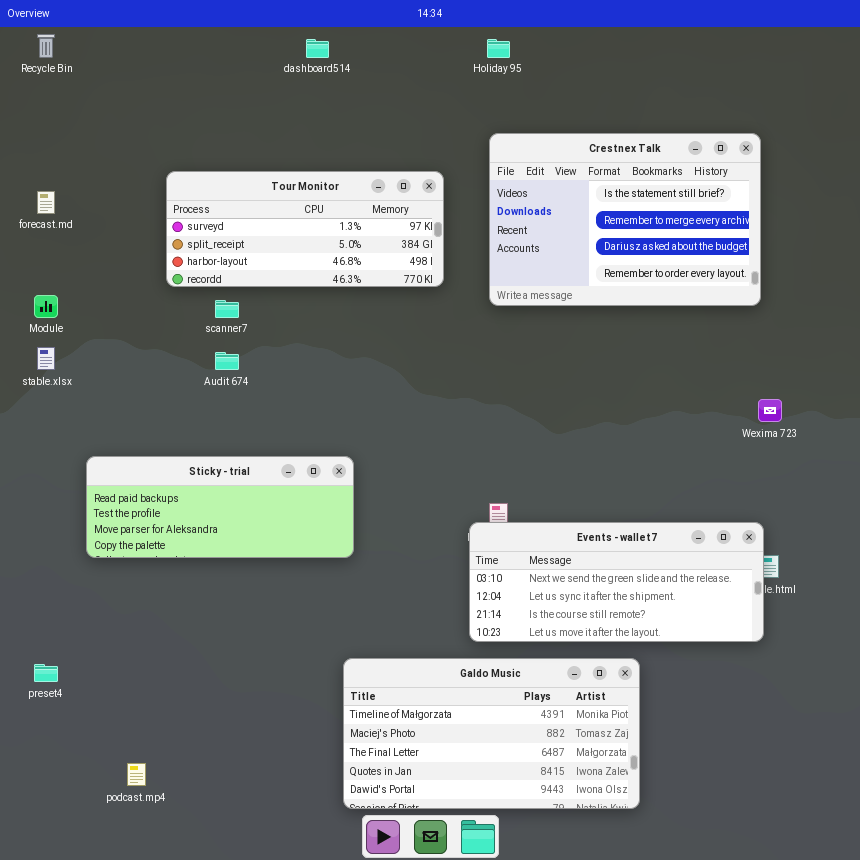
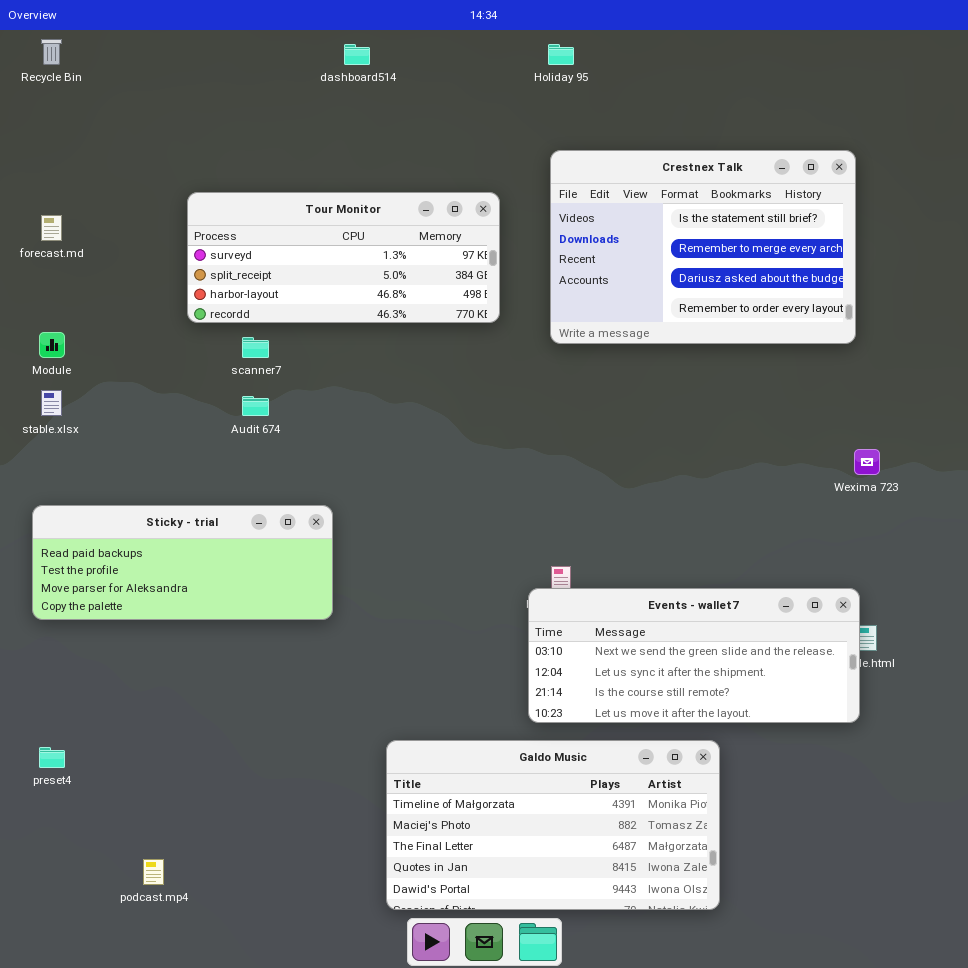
Sticky - trial: [86,456,354,558] -> [32,505,333,620], moved

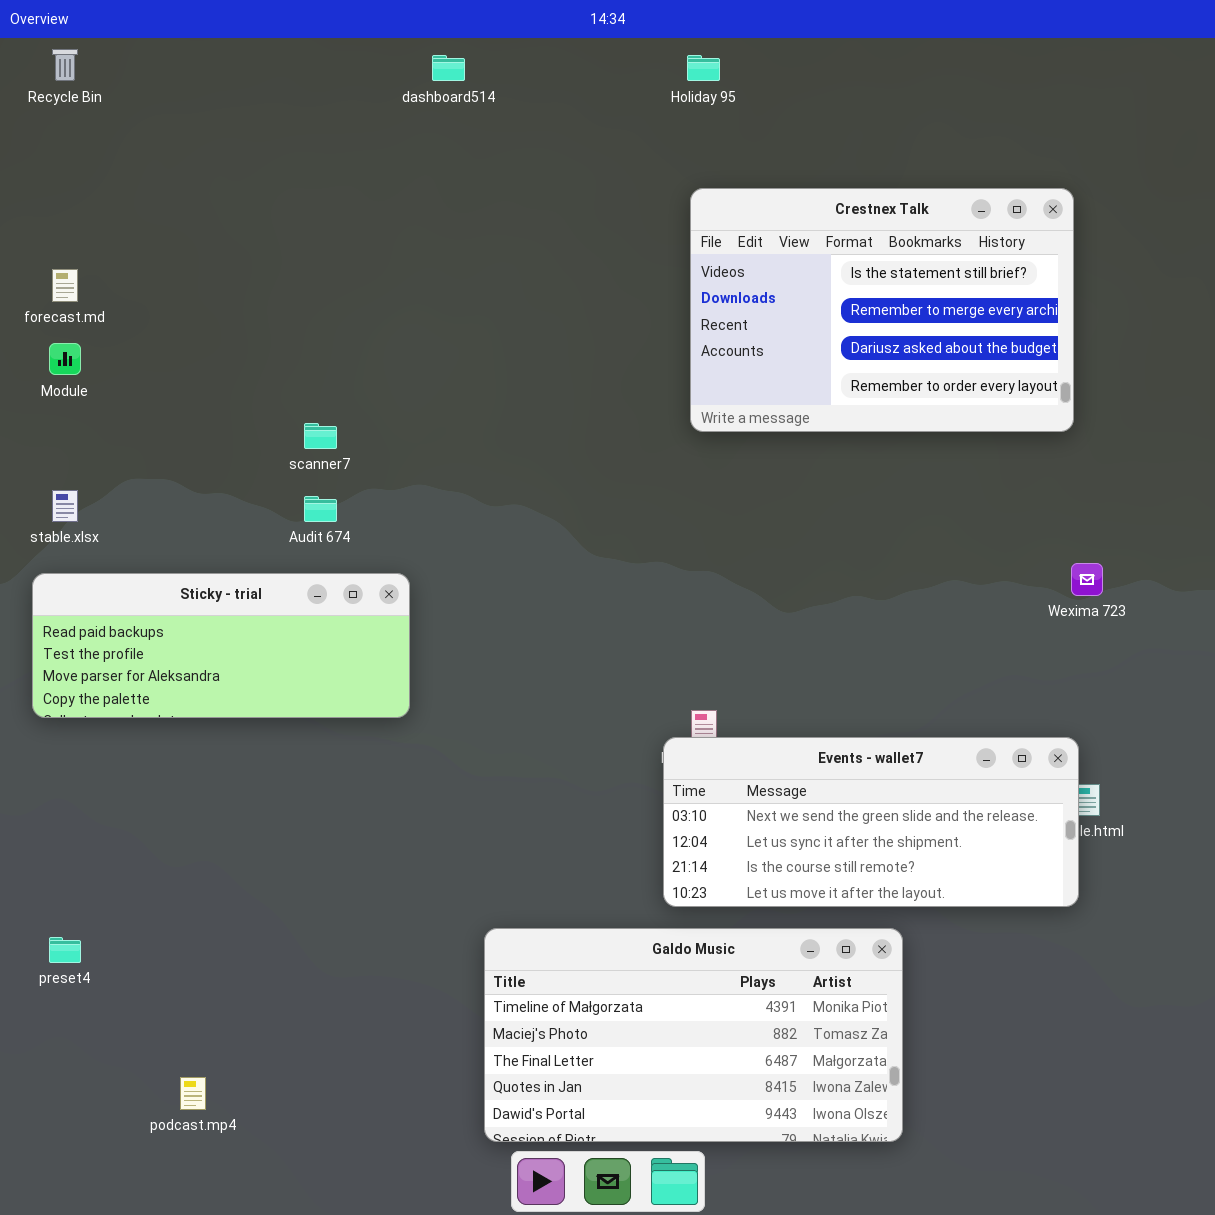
Tour Monitor: [187,192,500,323] -> none, closed
Module: [39,332,65,358] -> [49,343,81,375], moved
Sticky - trial: [32,505,333,620] -> [32,573,410,718], moved

